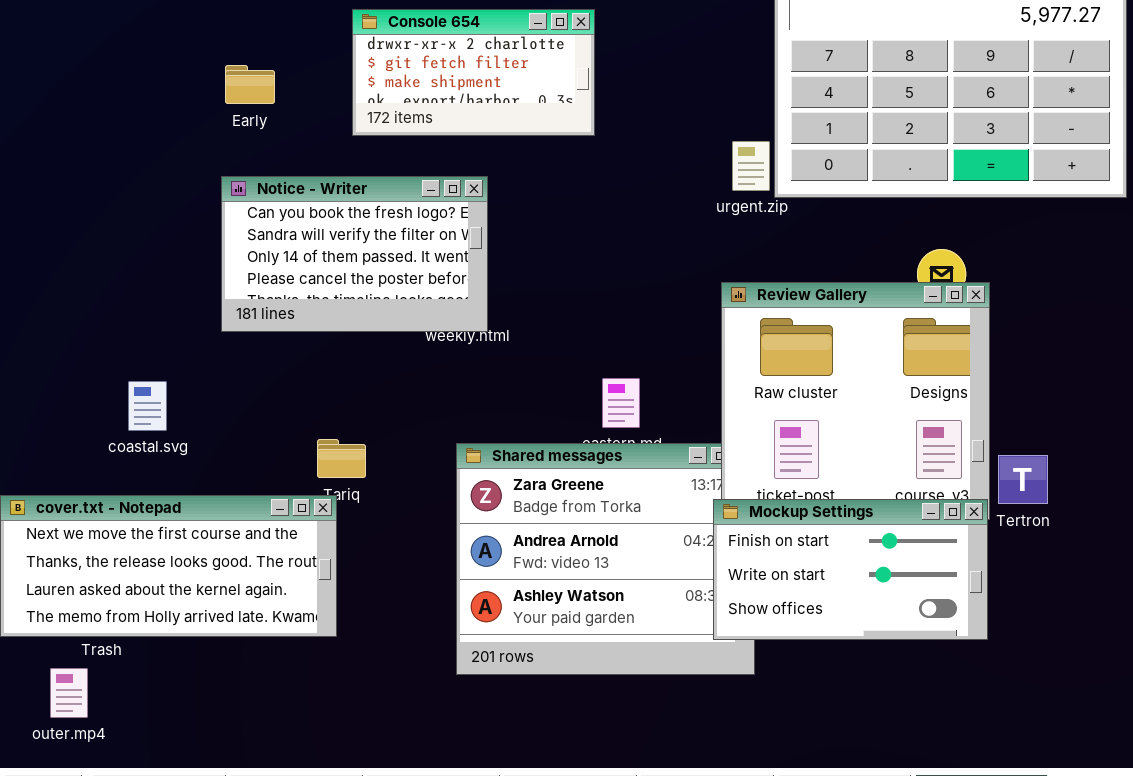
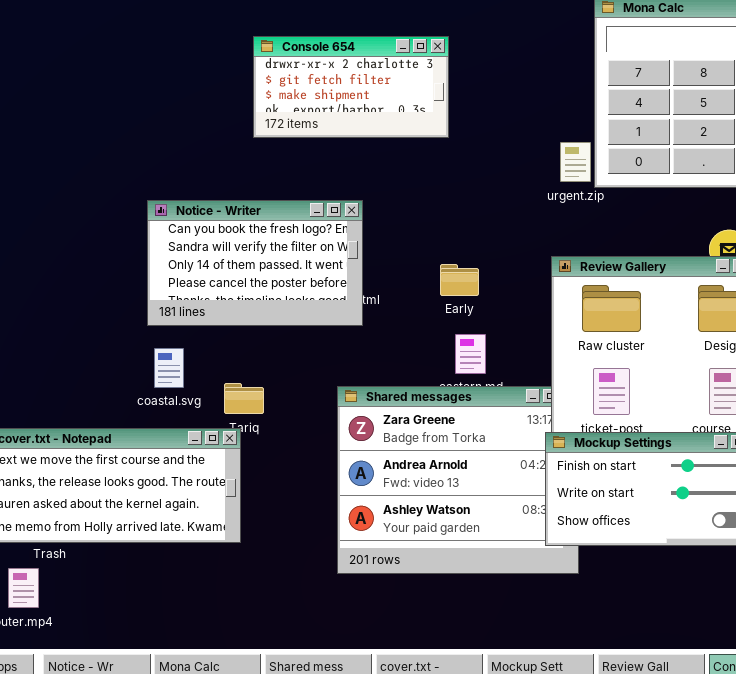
Early: [225,65,275,104] -> [440,264,479,296], moved
Notice - Writer: [221,176,488,332] -> [147,200,363,326], moved
coastal.svg: [128,381,167,431] -> [154,348,184,388], moved

